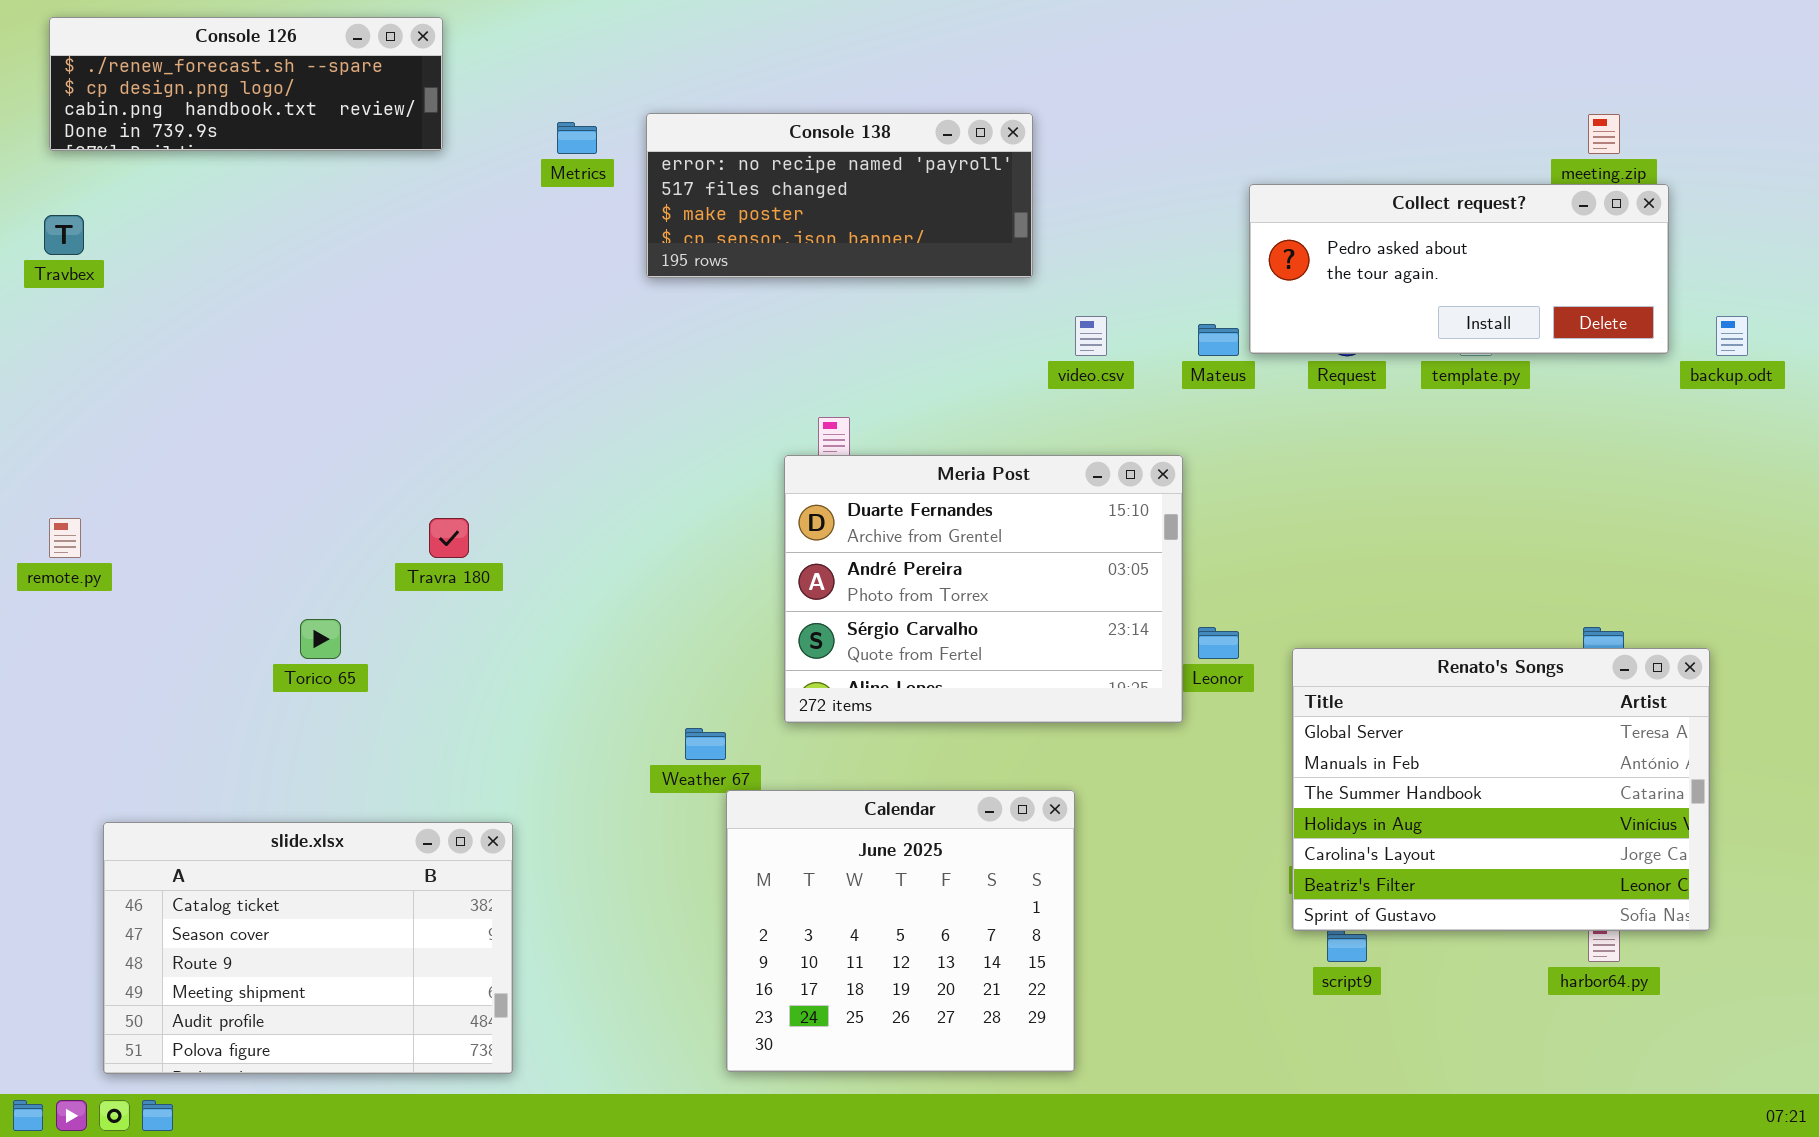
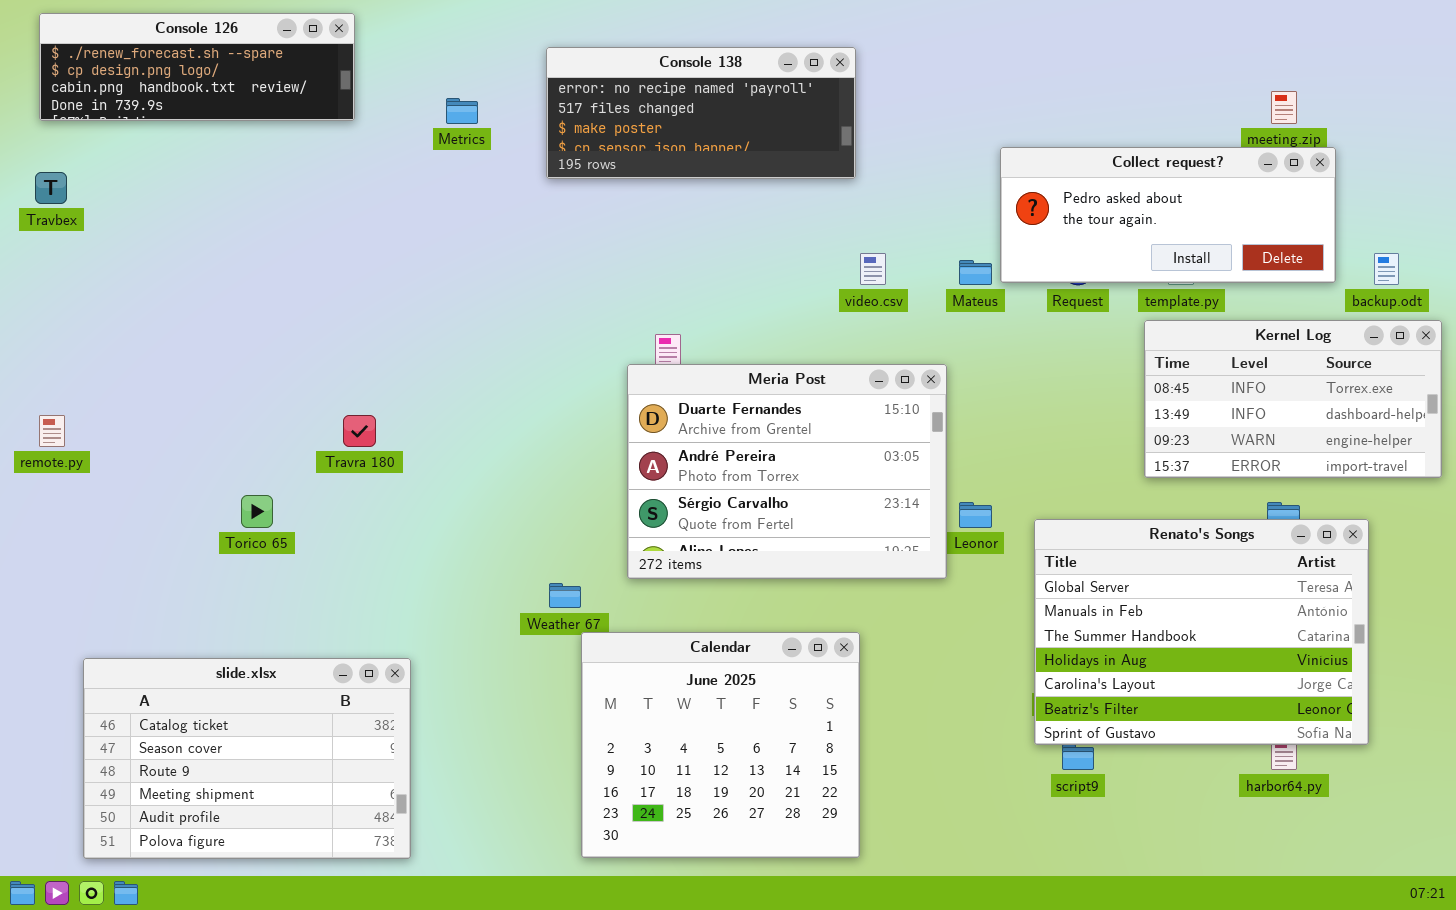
Console 138: [646,113,1033,278] -> [546,47,856,179], moved
Kernel Log: none -> [1144,320,1442,478], opened

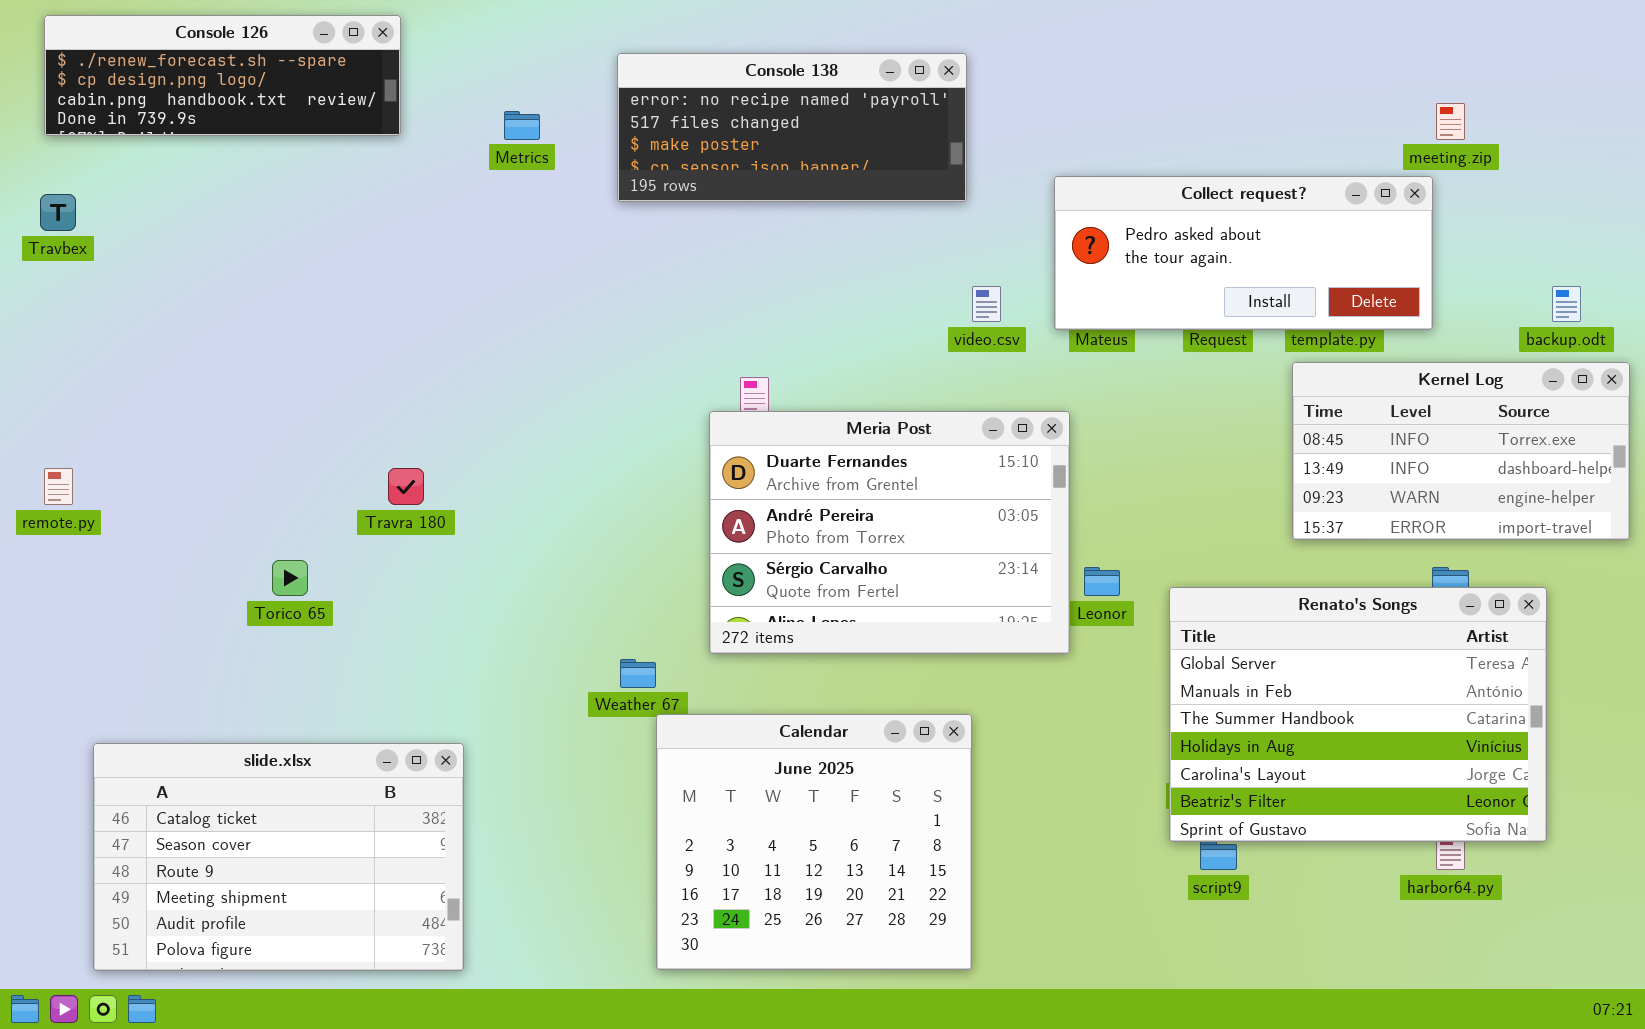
Collect request?: [1000,147,1336,283] -> [1054,176,1433,330], moved

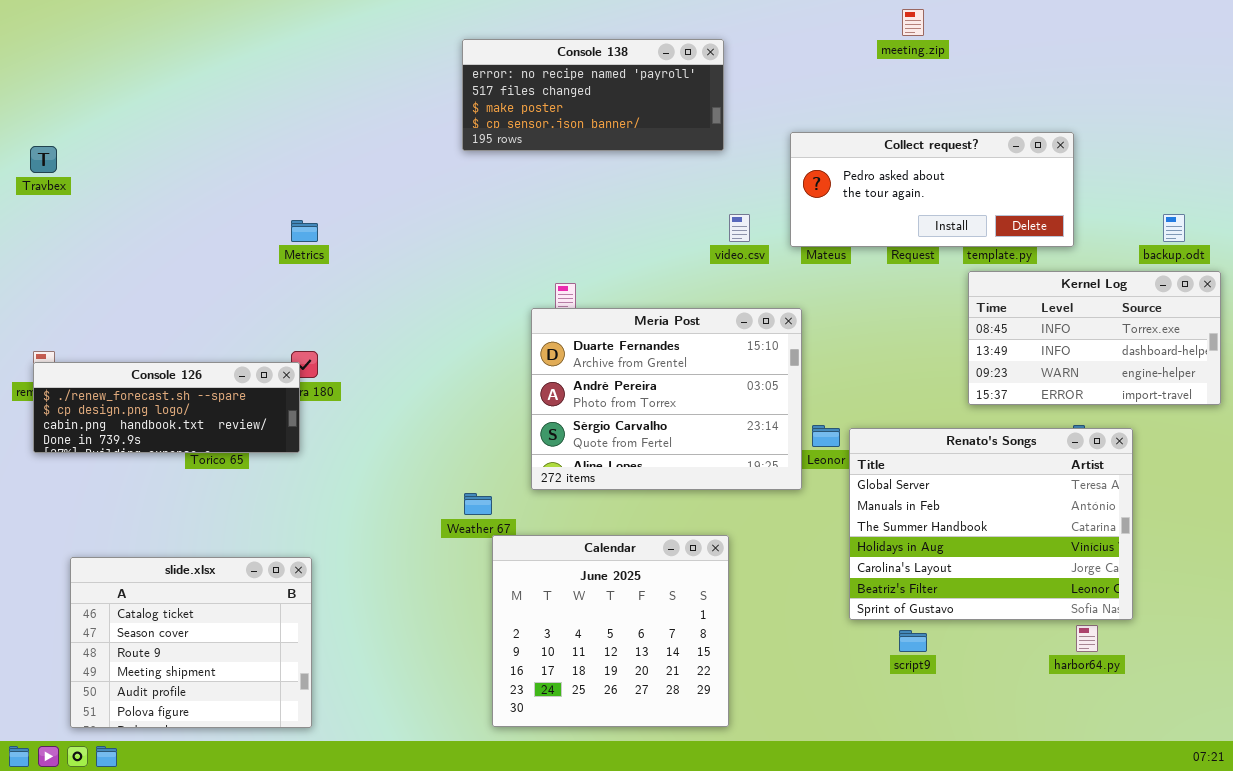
Console 126: [44,15,401,136] -> [33,362,300,453], moved
meeting.zip: [1436,103,1465,140] -> [902,9,924,36], moved
Metrics: [504,111,540,140] -> [291,220,318,242], moved
Renato's Songs: [1169,587,1547,842] -> [849,428,1133,620], moved
slide.xlsx: [93,743,464,971] -> [70,557,312,728], resized

